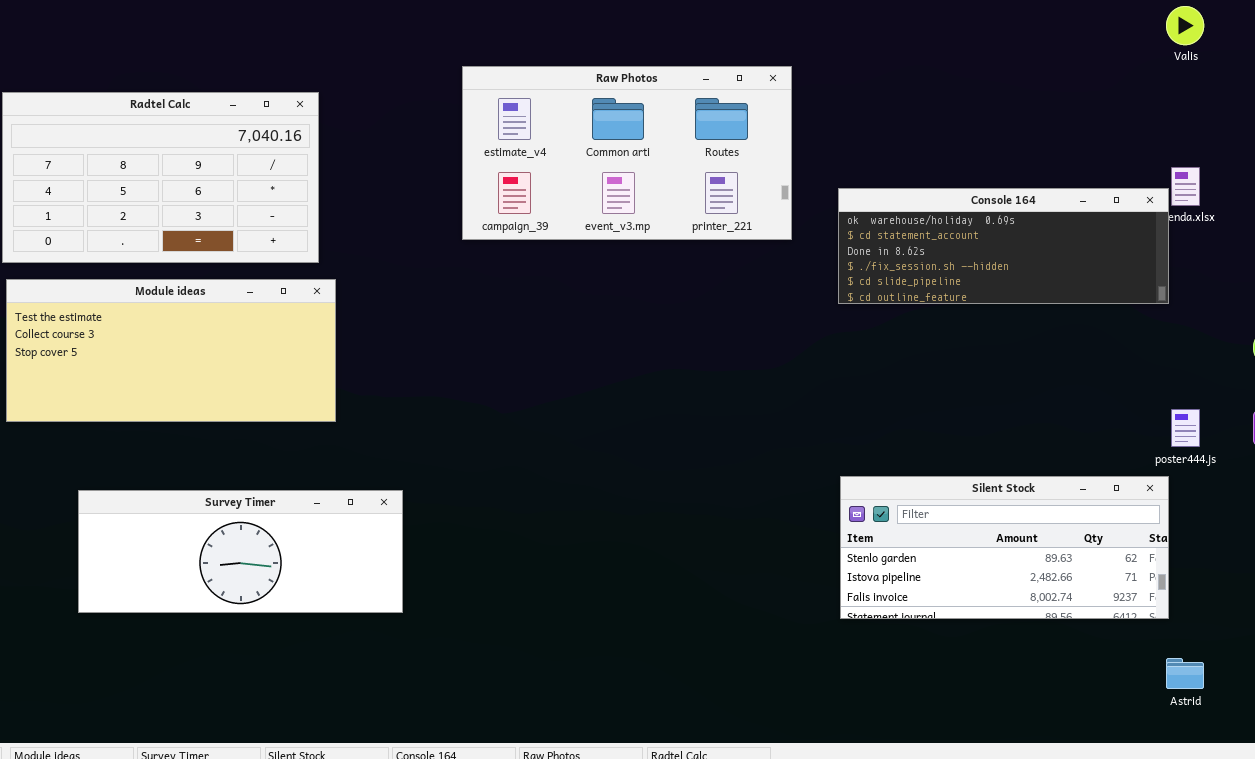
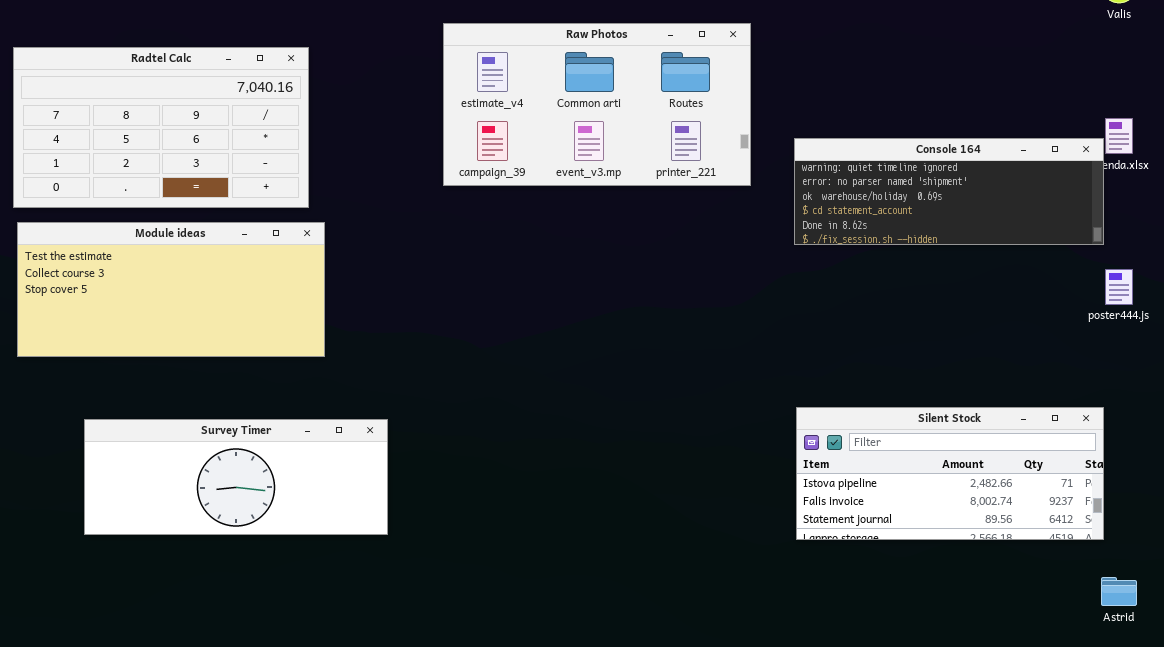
Console 164: [838,188,1169,304] -> [794,138,1104,245], scrolled up 2 rows
poster444.js: [1171,409,1200,447] -> [1105,269,1133,305], moved
Silent Stock: [840,476,1169,619] -> [796,407,1104,540], scrolled down 1 row

